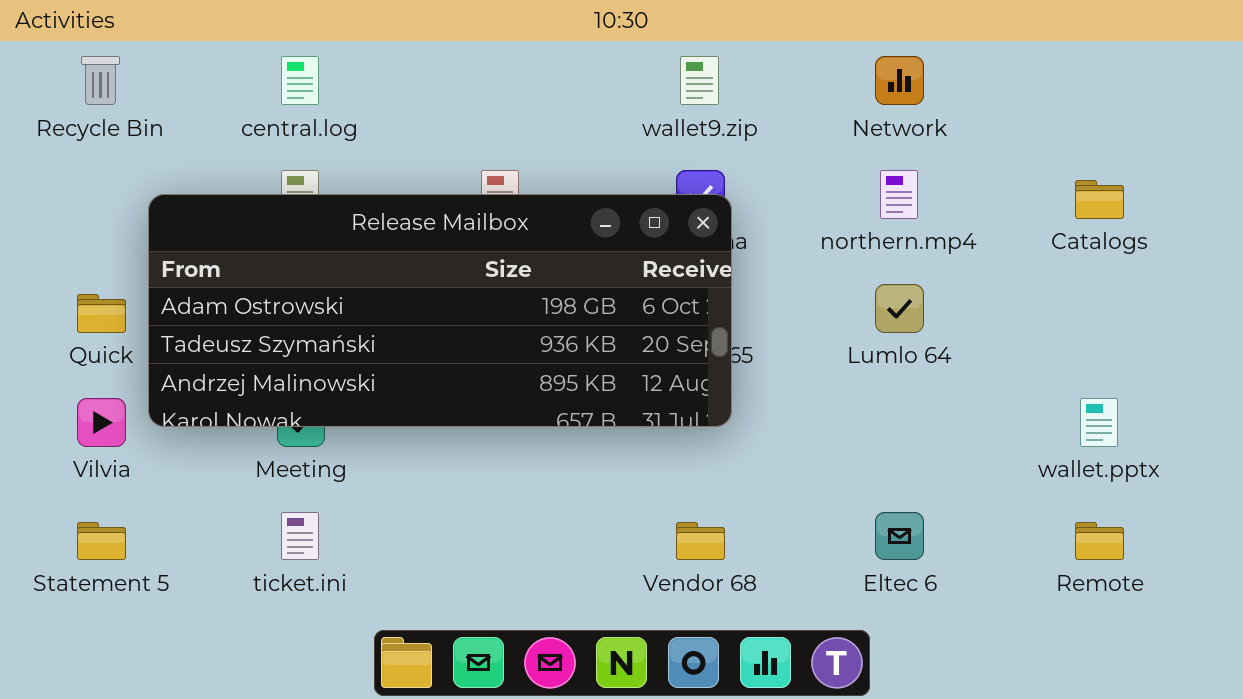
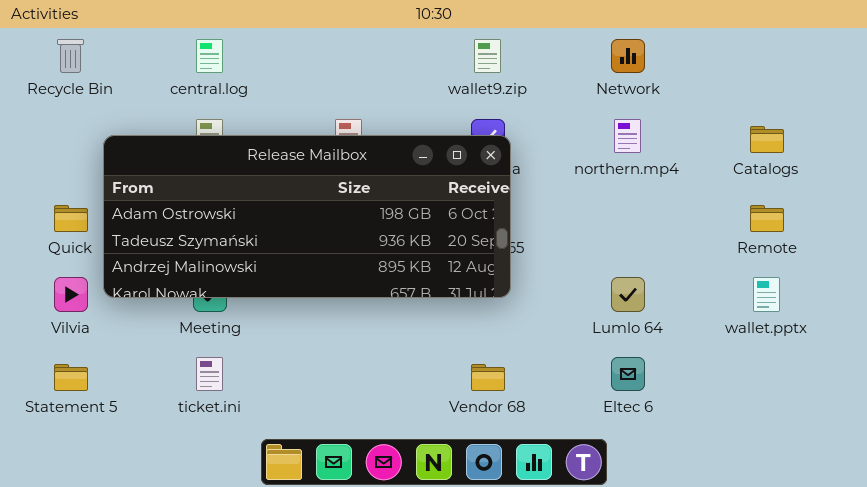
Lumlo 64: [875,284,924,333] -> [611,277,645,312], moved
Remote: [1075,522,1124,560] -> [750,205,784,232], moved

